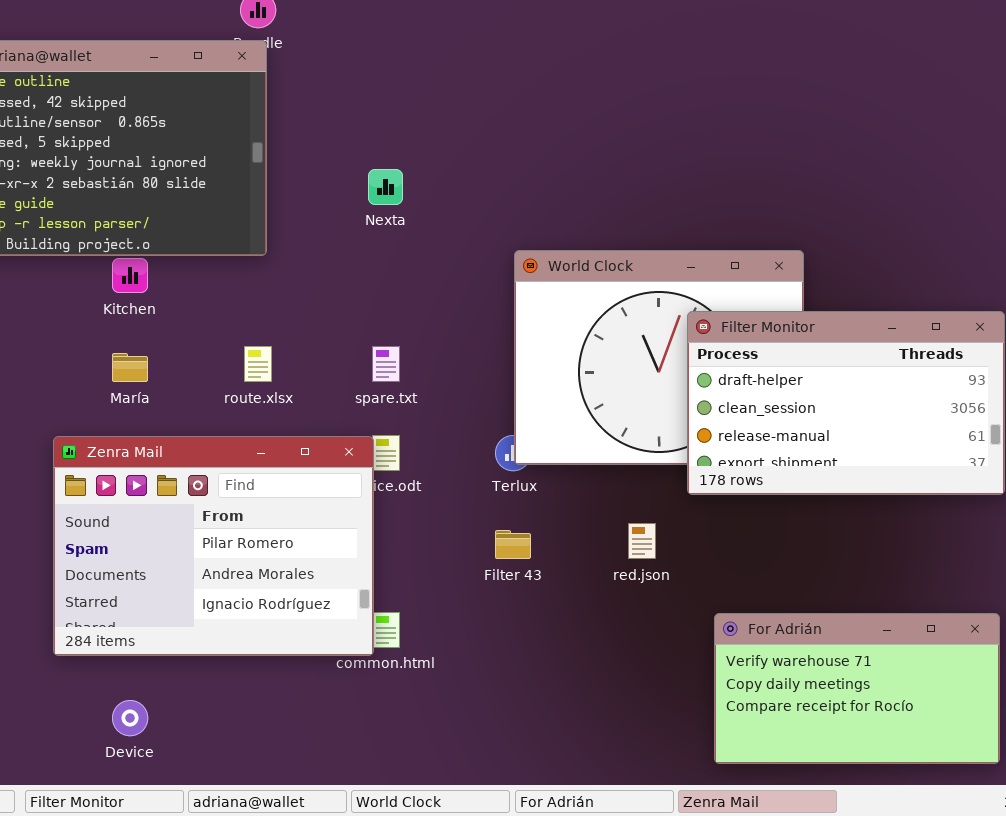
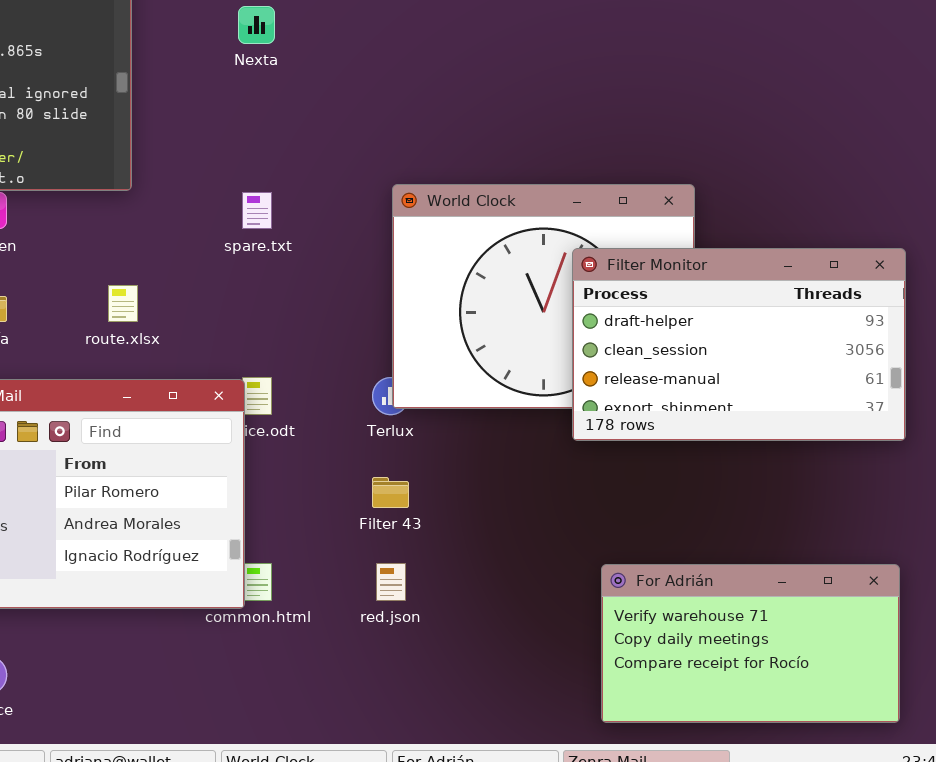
Nexta: [368,169,403,205] -> [238,6,275,44], moved
spare.txt: [372,346,400,382] -> [242,192,272,229], moved
red.json: [628,523,656,559] -> [376,563,406,601], moved

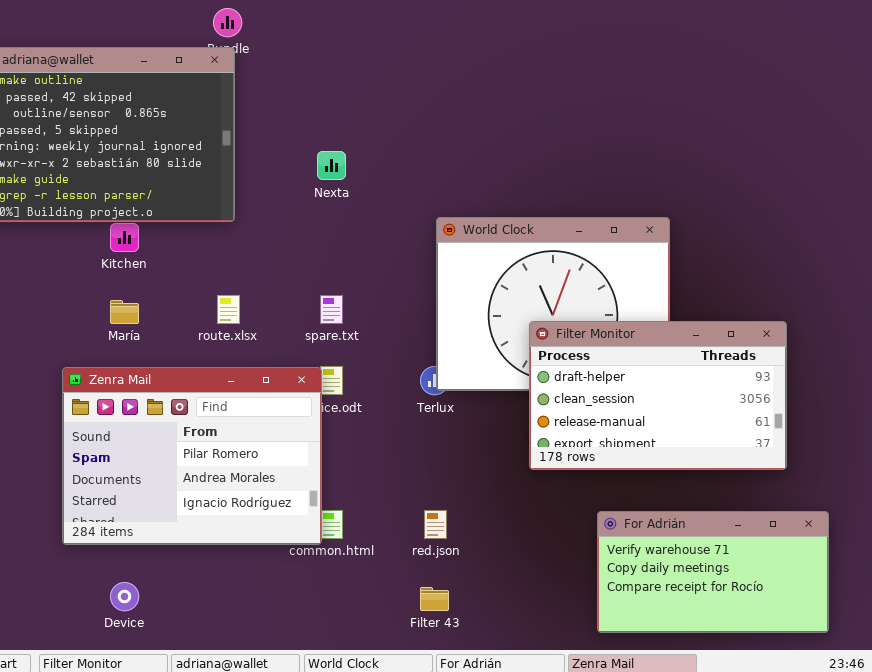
Nexta: [238,6,275,44] -> [317,151,346,180], moved
spare.txt: [242,192,272,229] -> [320,295,343,324], moved
Filter Monitor: [572,248,906,441] -> [529,321,787,470], moved
Filter 43: [372,477,409,508] -> [420,587,449,611], moved

